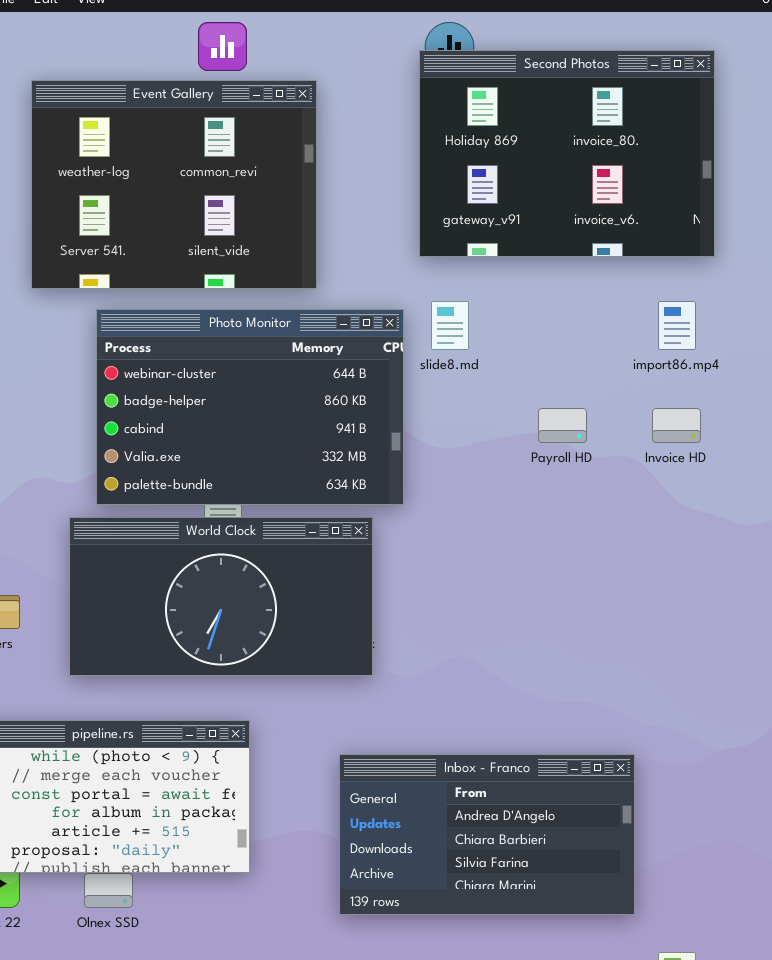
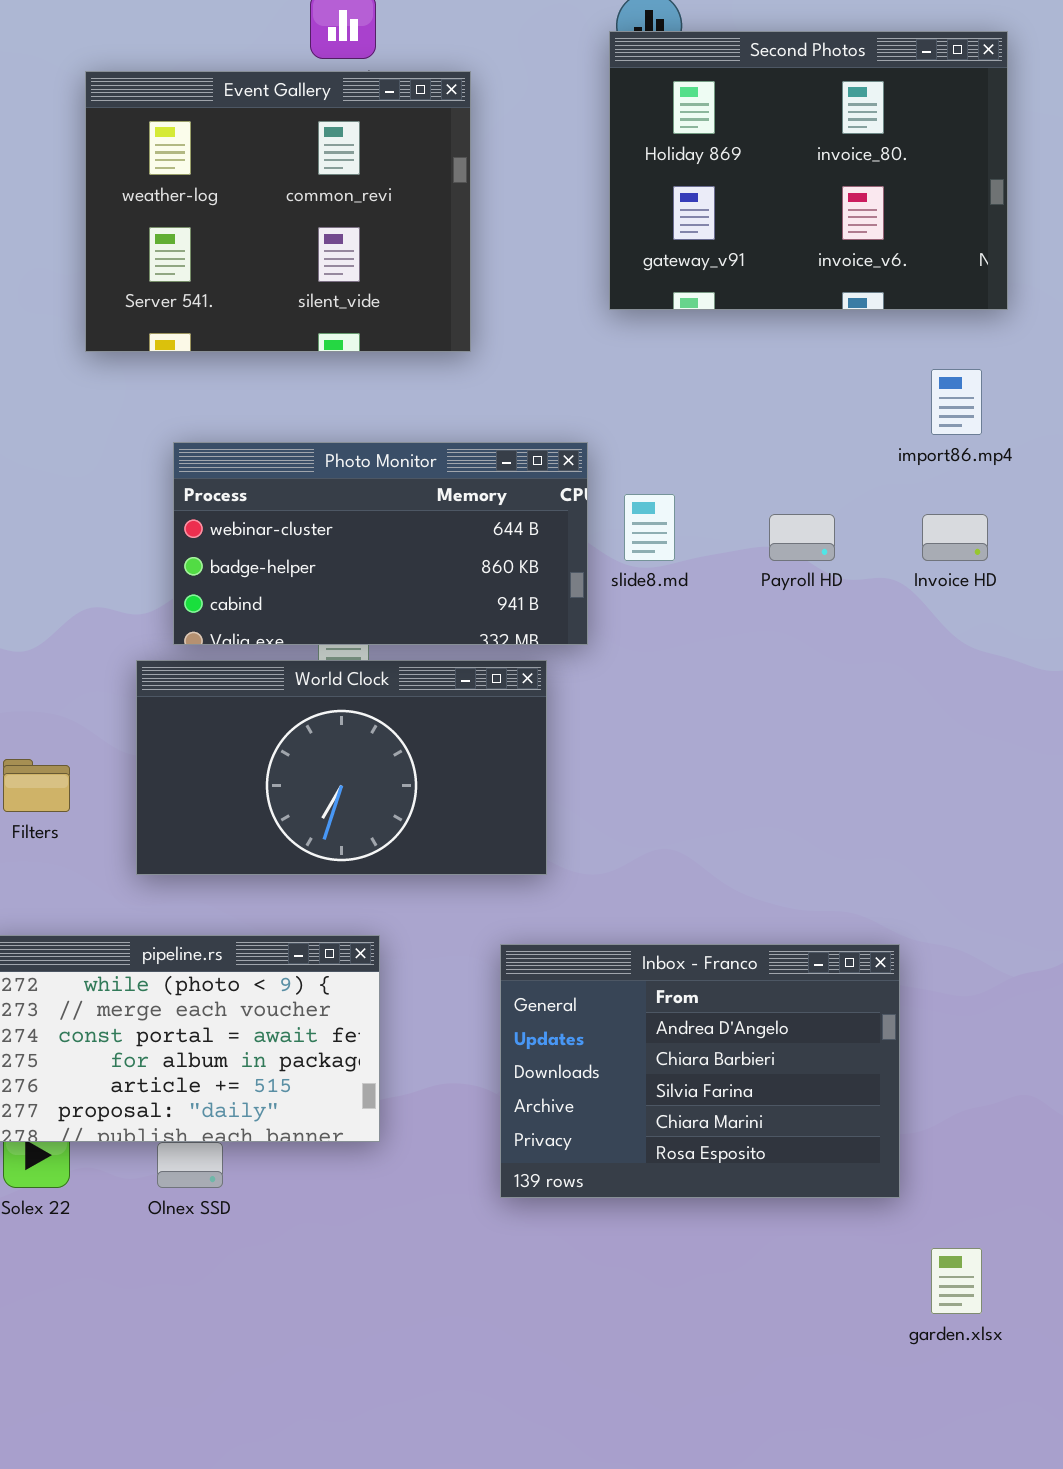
slide8.md: [431,301,469,350] -> [624,494,675,561], moved
Photo Monitor: [96,309,404,505] -> [173,442,588,645], resized
Inbox - Franco: [339,754,635,915] -> [500,944,900,1198], resized

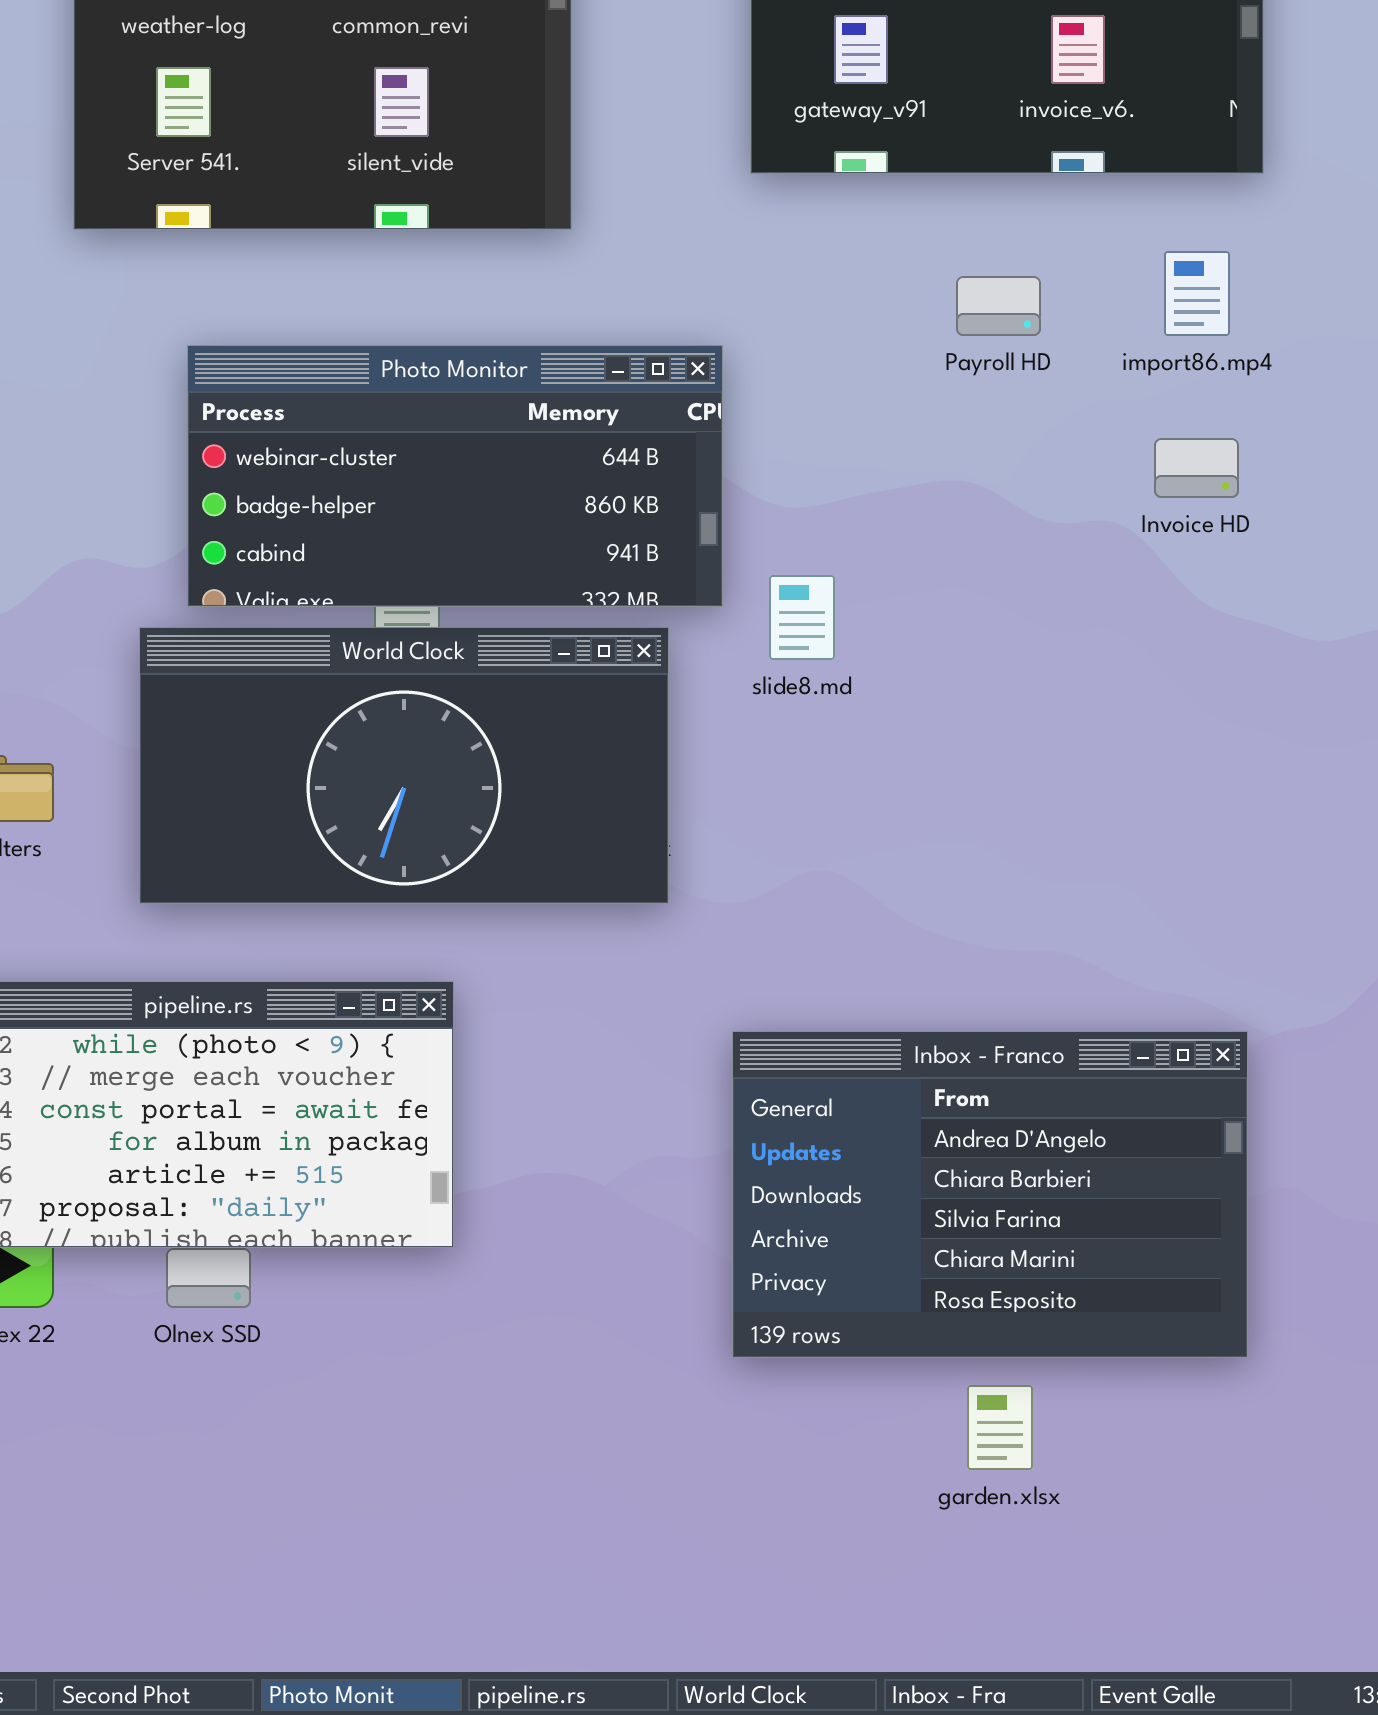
slide8.md: [624,494,675,561] -> [769,575,835,660], moved
Payroll HD: [769,514,835,561] -> [956,276,1041,336], moved
Inbox - Franco: [500,944,900,1198] -> [732,1031,1248,1358], moved
garden.xlsx: [931,1248,982,1314] -> [967,1385,1033,1470], moved

